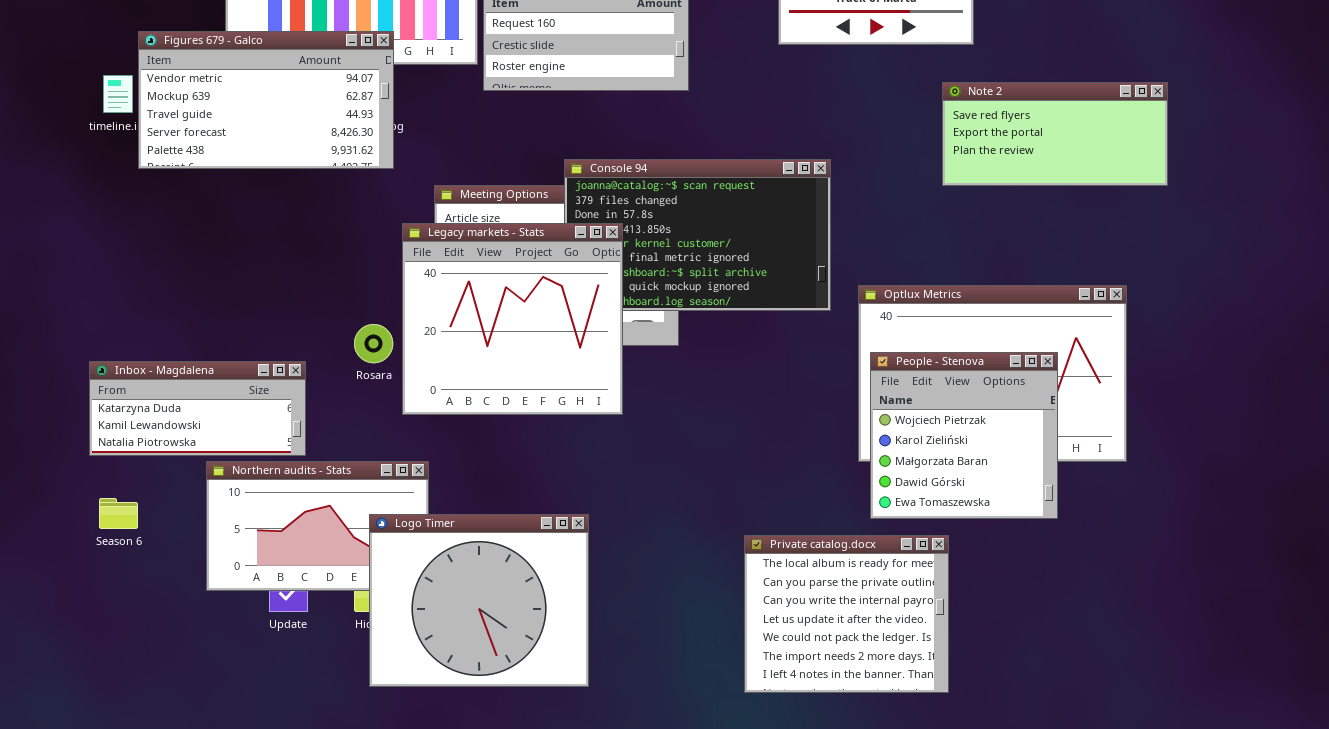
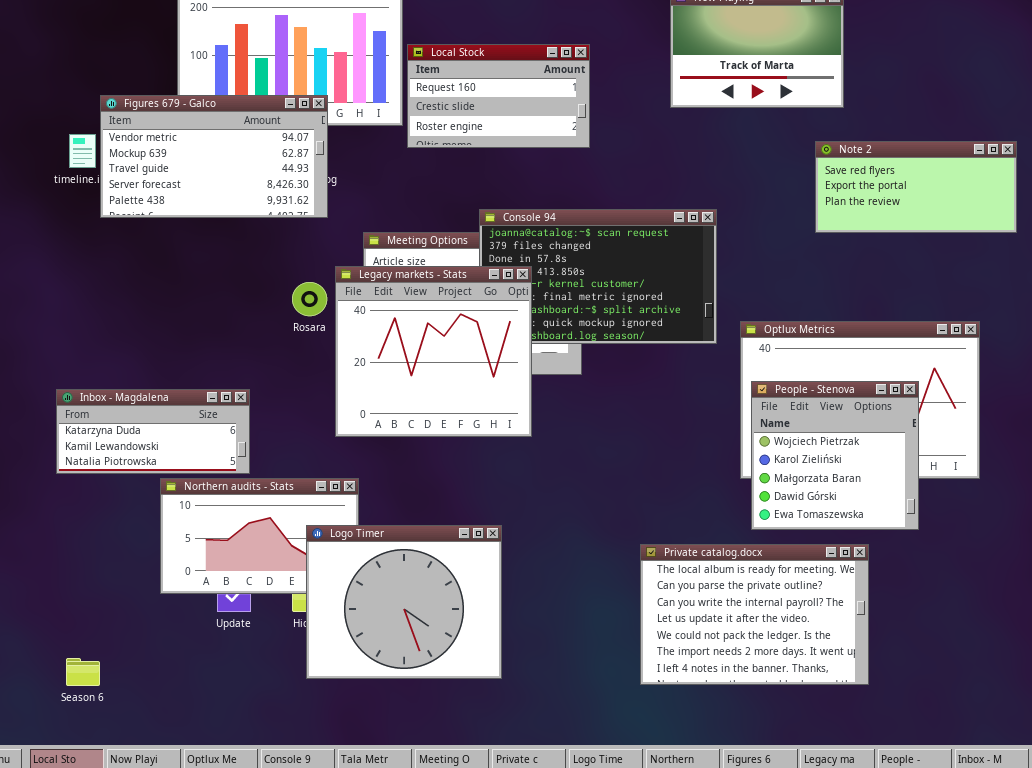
Rosara: [354,324,393,363] -> [292,282,327,316], moved
Season 6: [99,498,138,529] -> [66,658,100,686], moved
Private catalog.docx: [744,535,949,693] -> [640,544,869,685], resized

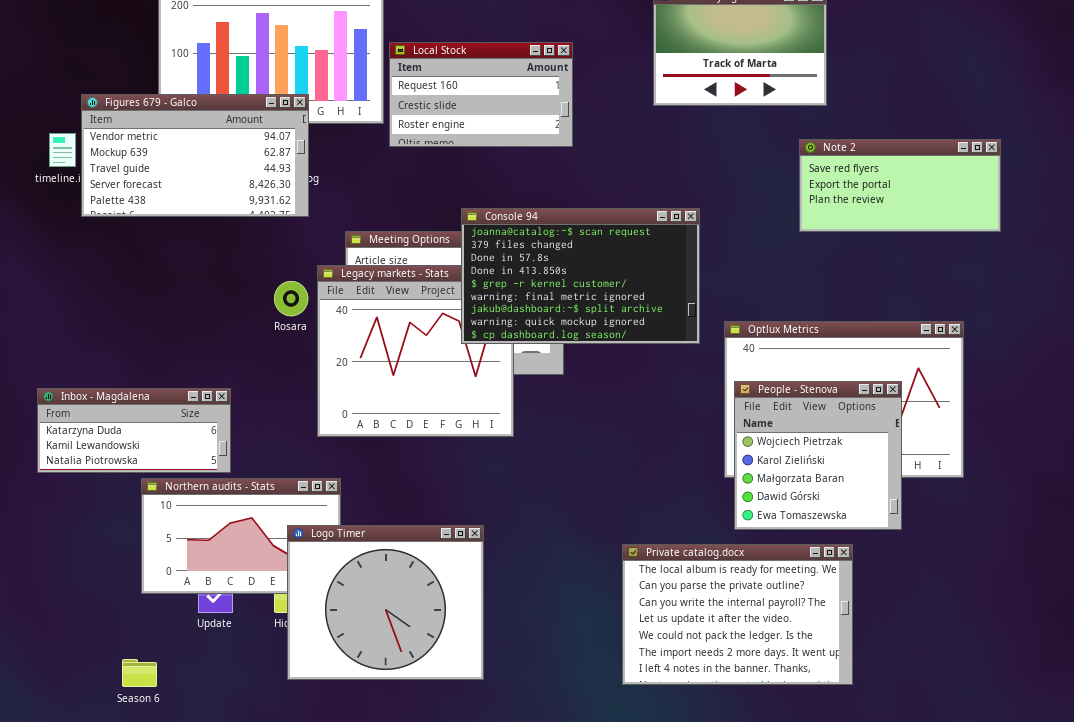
Console 94: [479,209,717,344] -> [461,208,700,344], raised
Season 6: [66,658,100,686] -> [122,659,157,687], moved

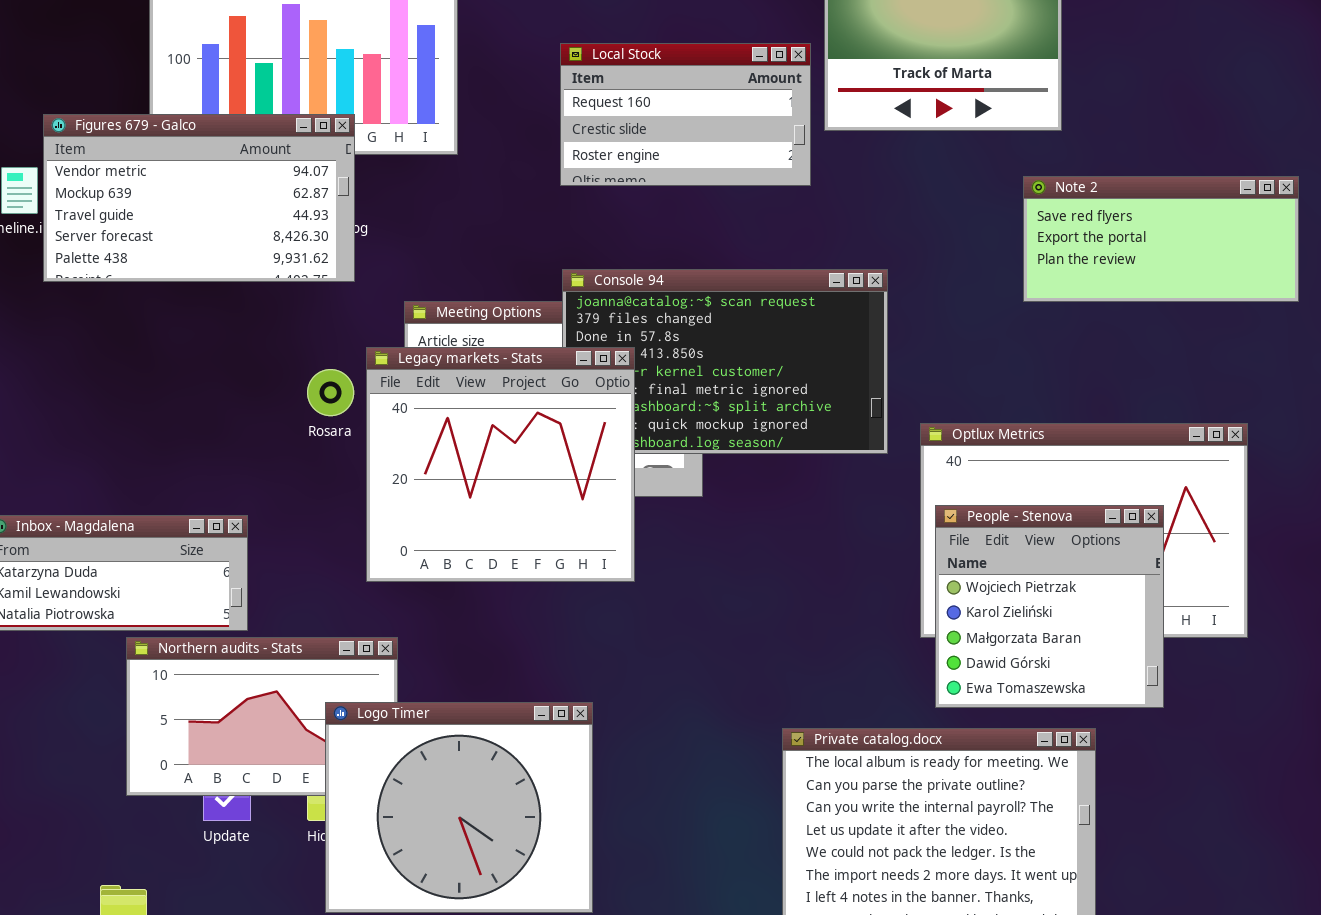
Local Stock: [389,42,573,147] -> [560,43,811,186], moved
Legacy markets - Stats: [317,265,514,437] -> [366,347,635,582], raised

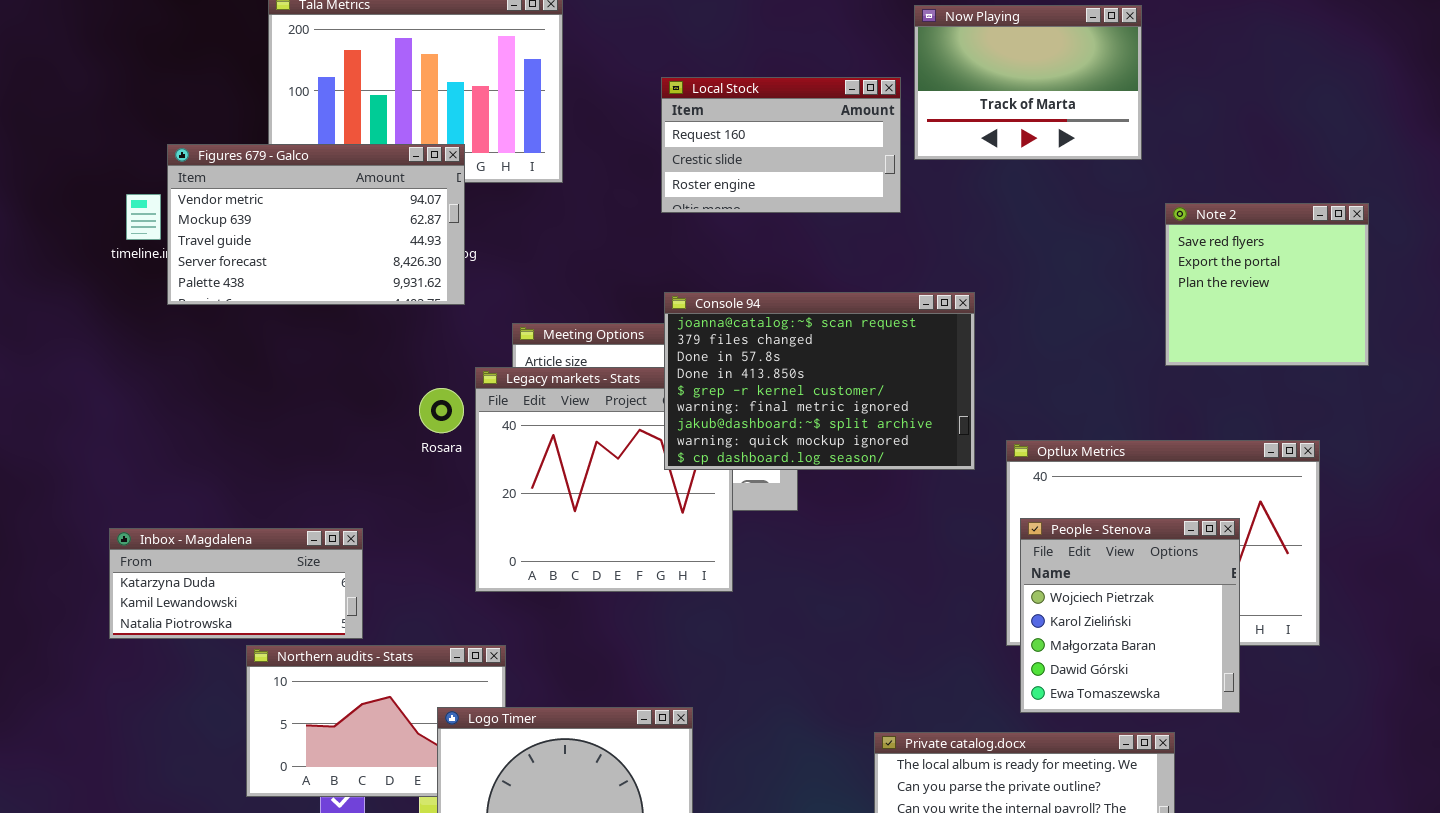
Note 2: [1023,176,1299,302] -> [1165,203,1369,366], resized
Console 94: [562,269,888,454] -> [664,292,975,470], raised

